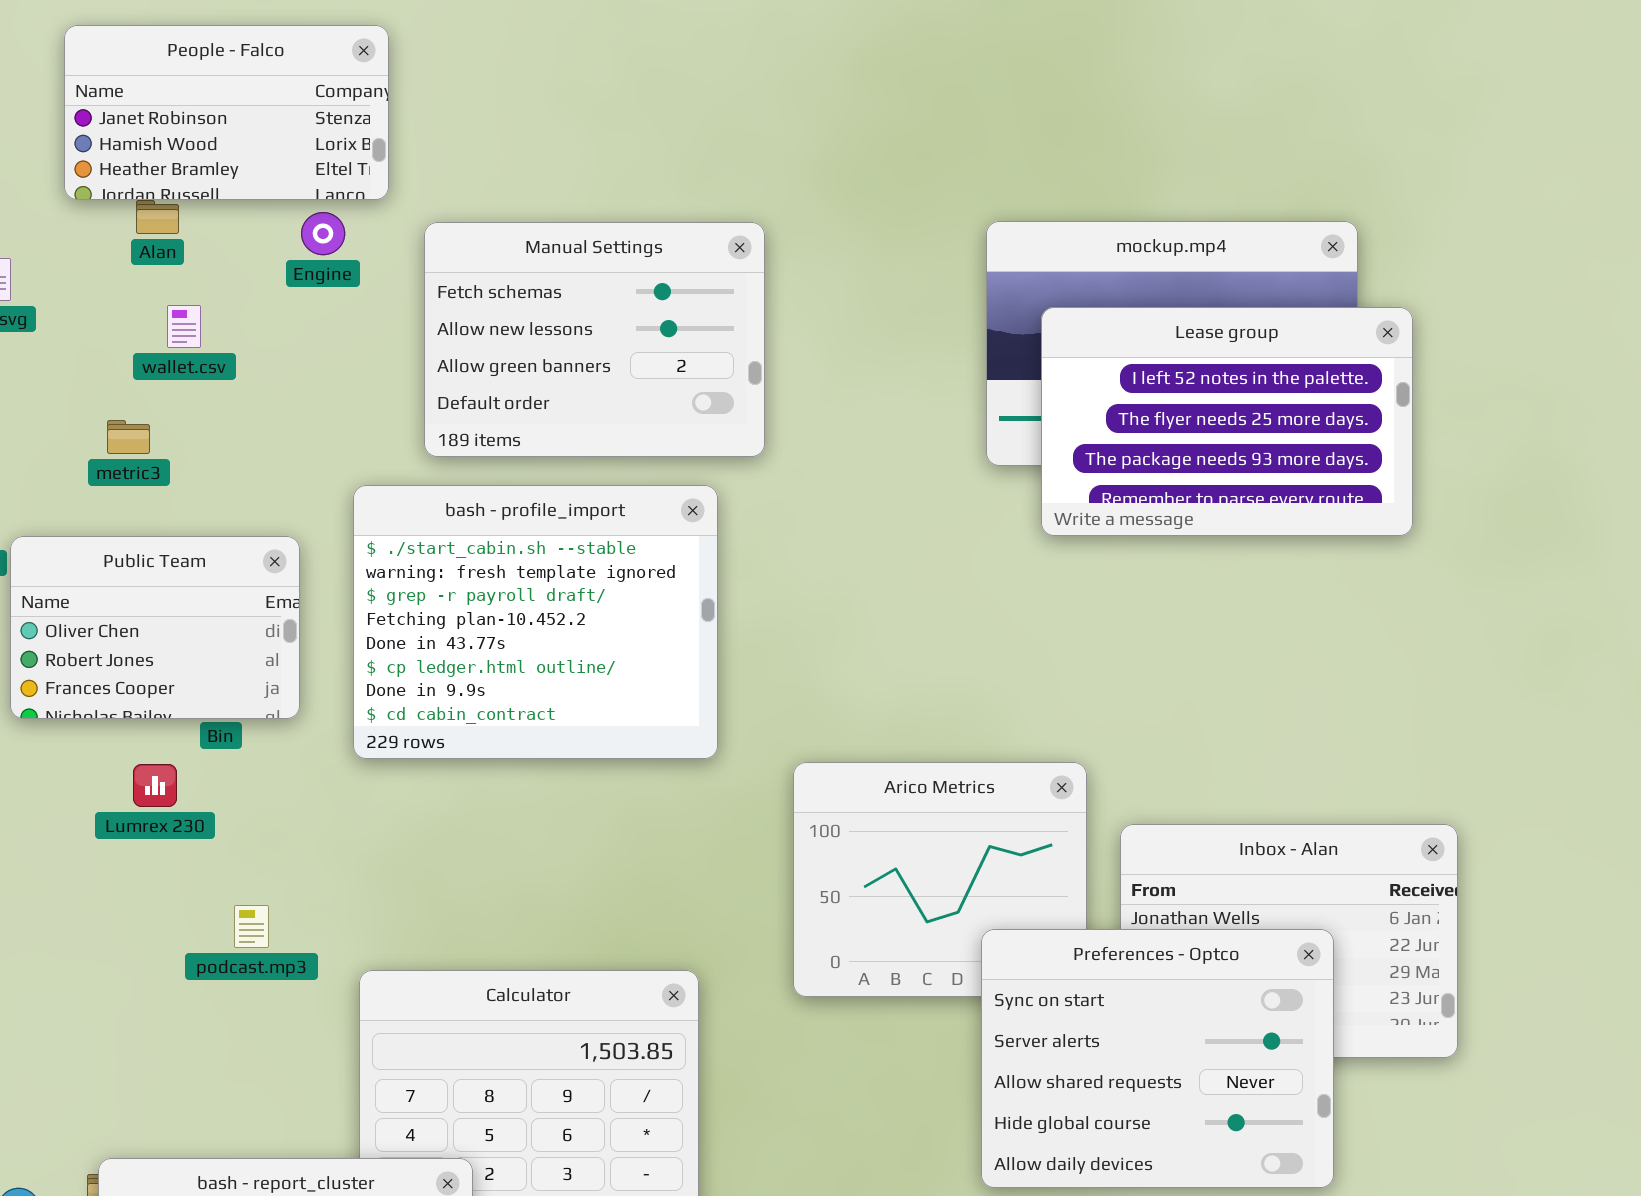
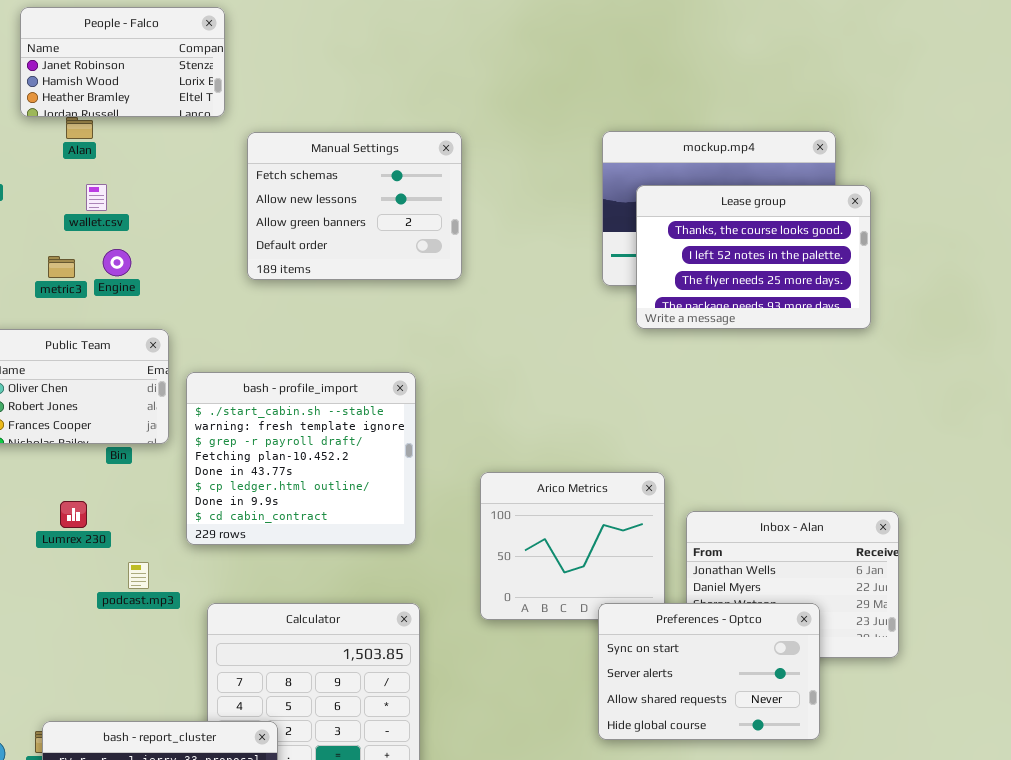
Engine: [301,212,345,255] -> [103,249,131,276], moved
Lease group: [1041,307,1413,536] -> [636,185,871,329], scrolled up 1 row
bash - profile_import: [353,485,718,759] -> [186,372,416,545], moved
Lumrex 230: [133,764,177,807] -> [60,501,87,528], moved
Preferences - Optco: [981,929,1334,1188] -> [598,603,820,740], resized

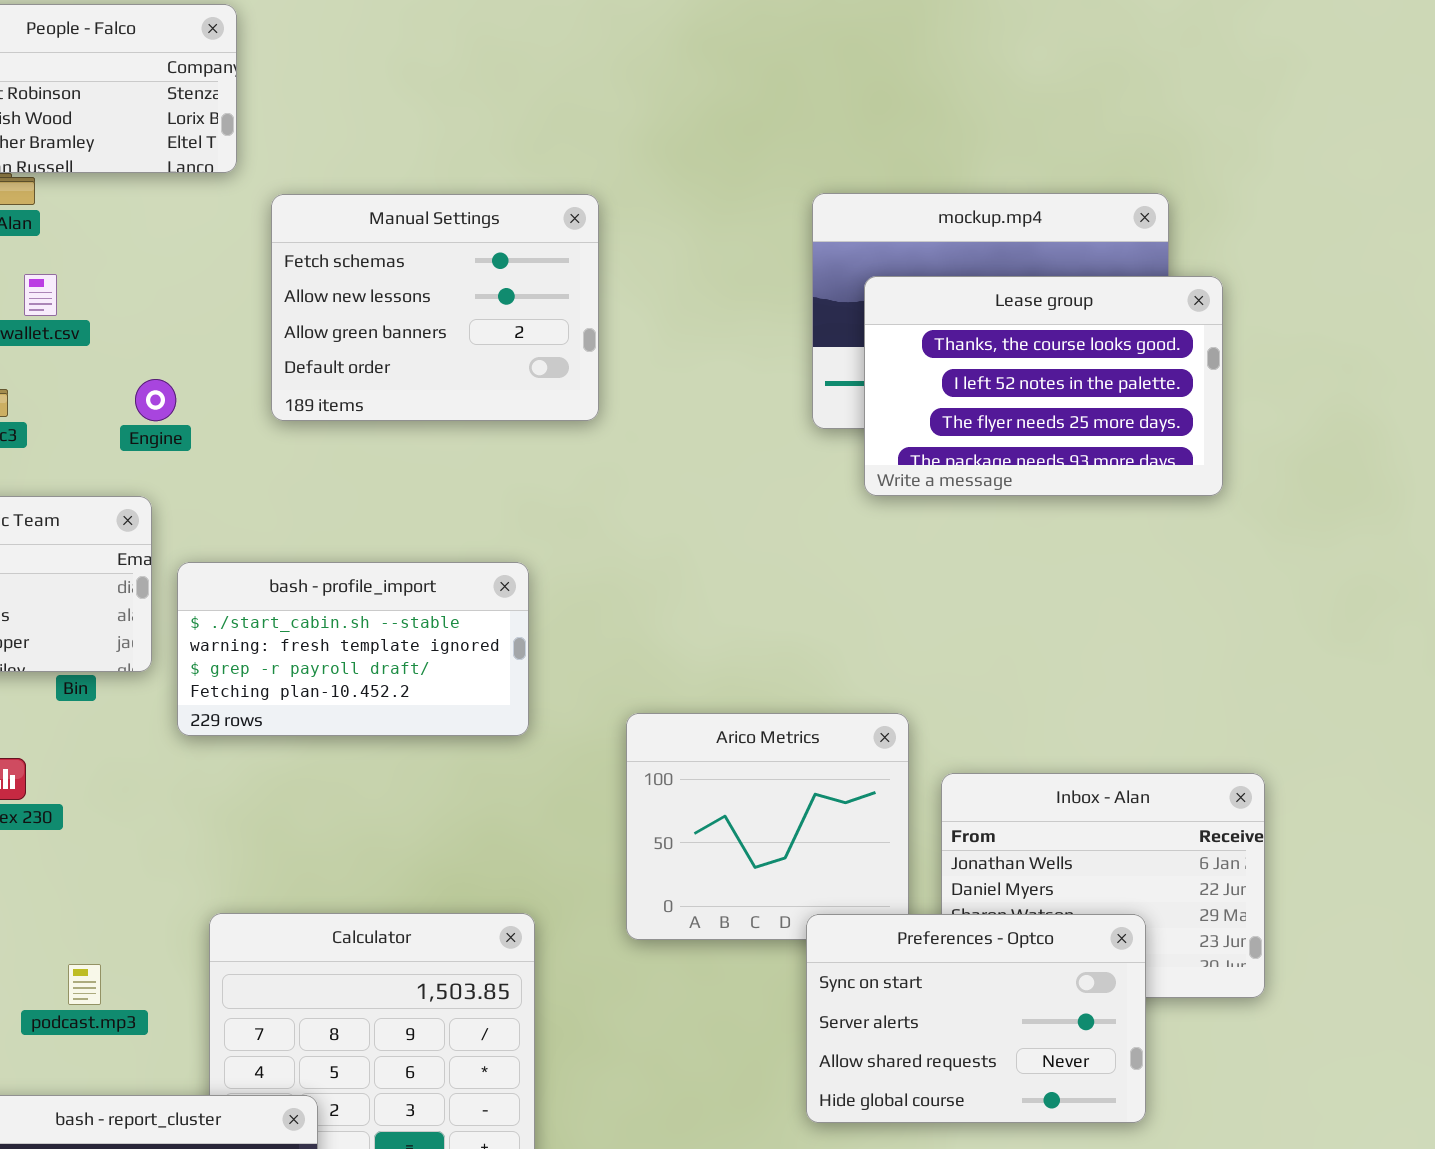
Engine: [103,249,131,276] -> [135,379,176,421], moved
bash - profile_import: [186,372,416,545] -> [177,562,529,736], resized
podcast.mp3: [128,562,149,589] -> [68,964,101,1005], moved

